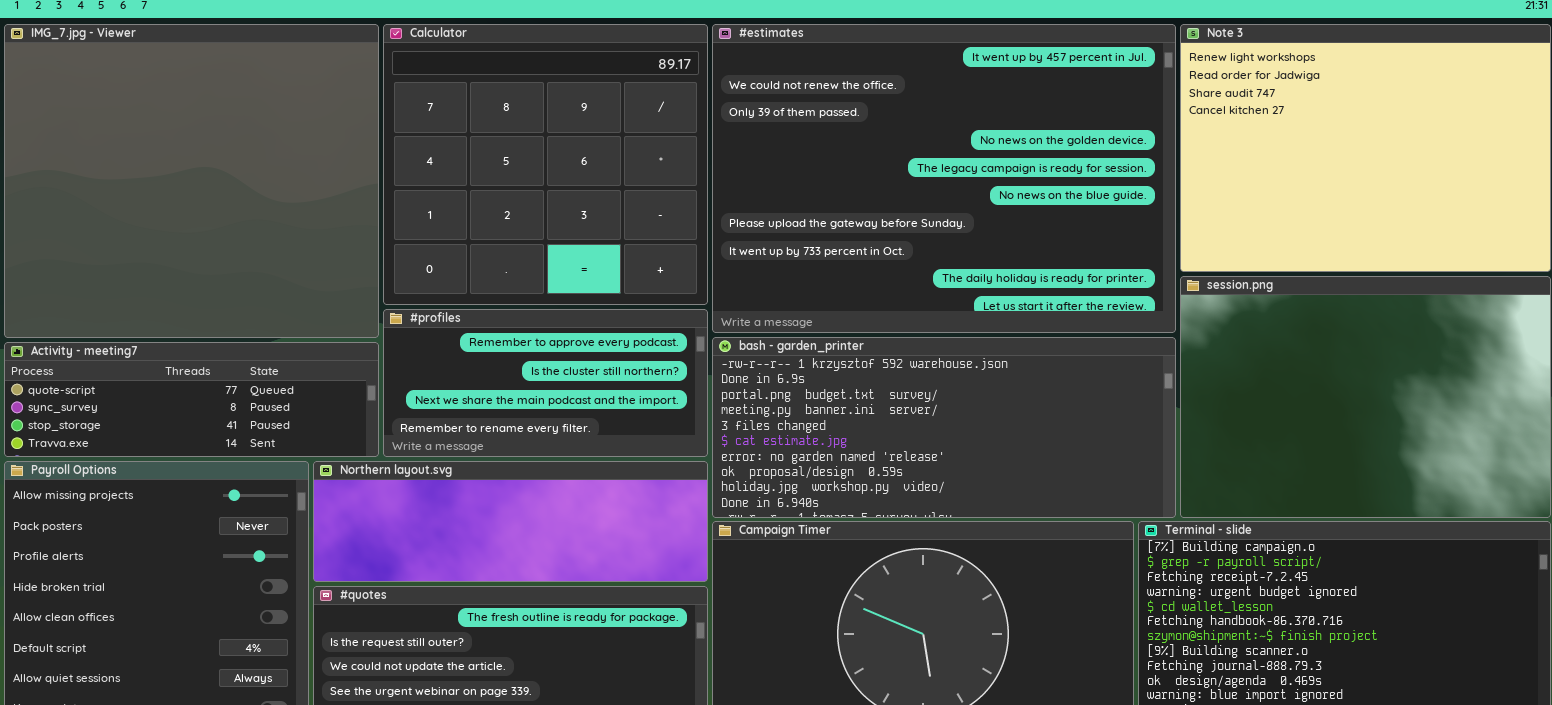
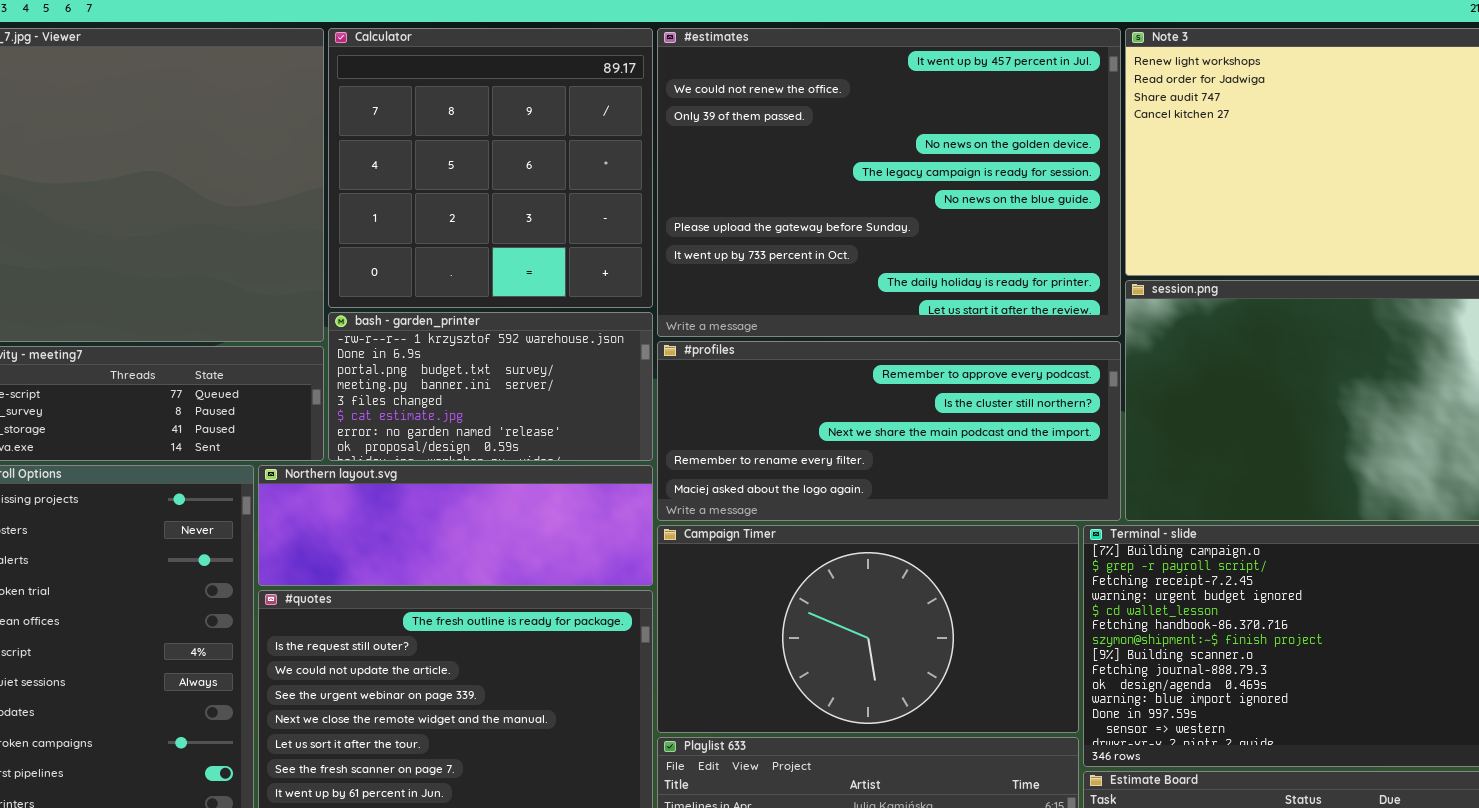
#profiles: [383,309,708,457] -> [657,341,1121,521], moved, resized
bash - garden_printer: [712,337,1176,518] -> [328,312,653,461], moved, resized

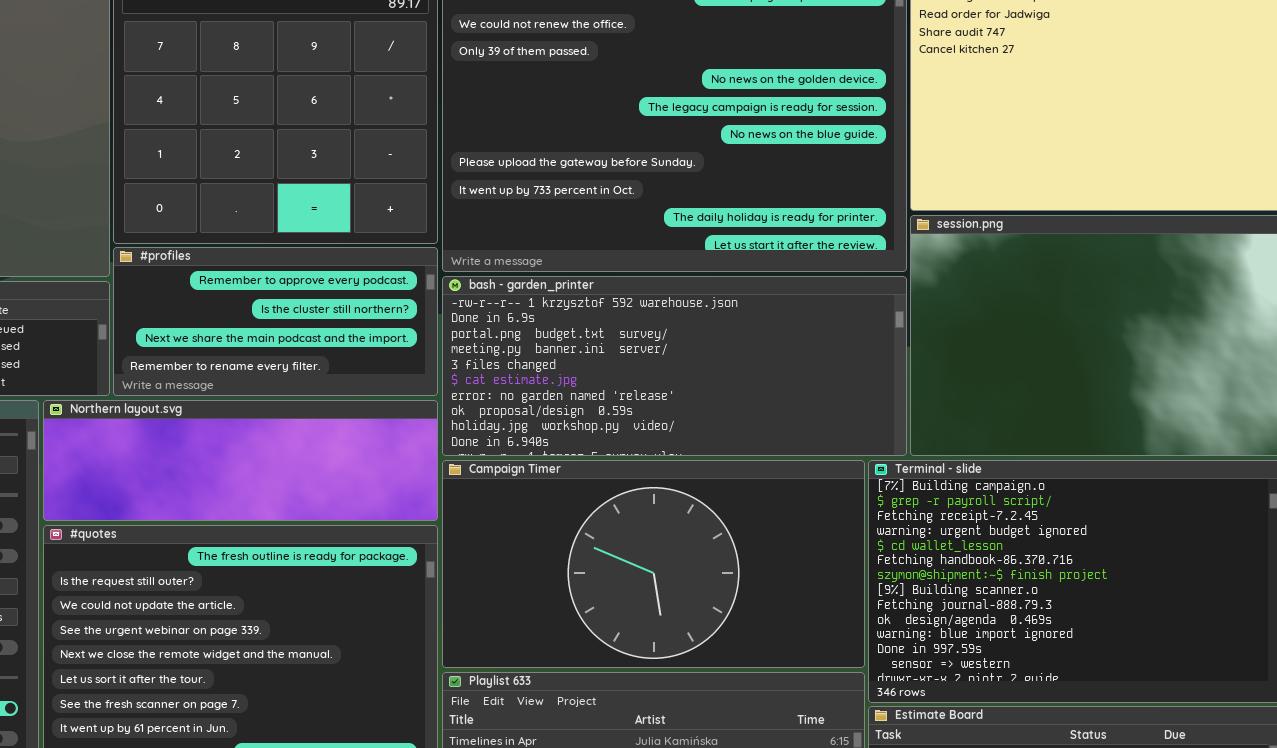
bash - garden_printer: [328,312,653,461] -> [442,276,907,456], moved, resized
#profiles: [657,341,1121,521] -> [113,247,438,396], moved, resized

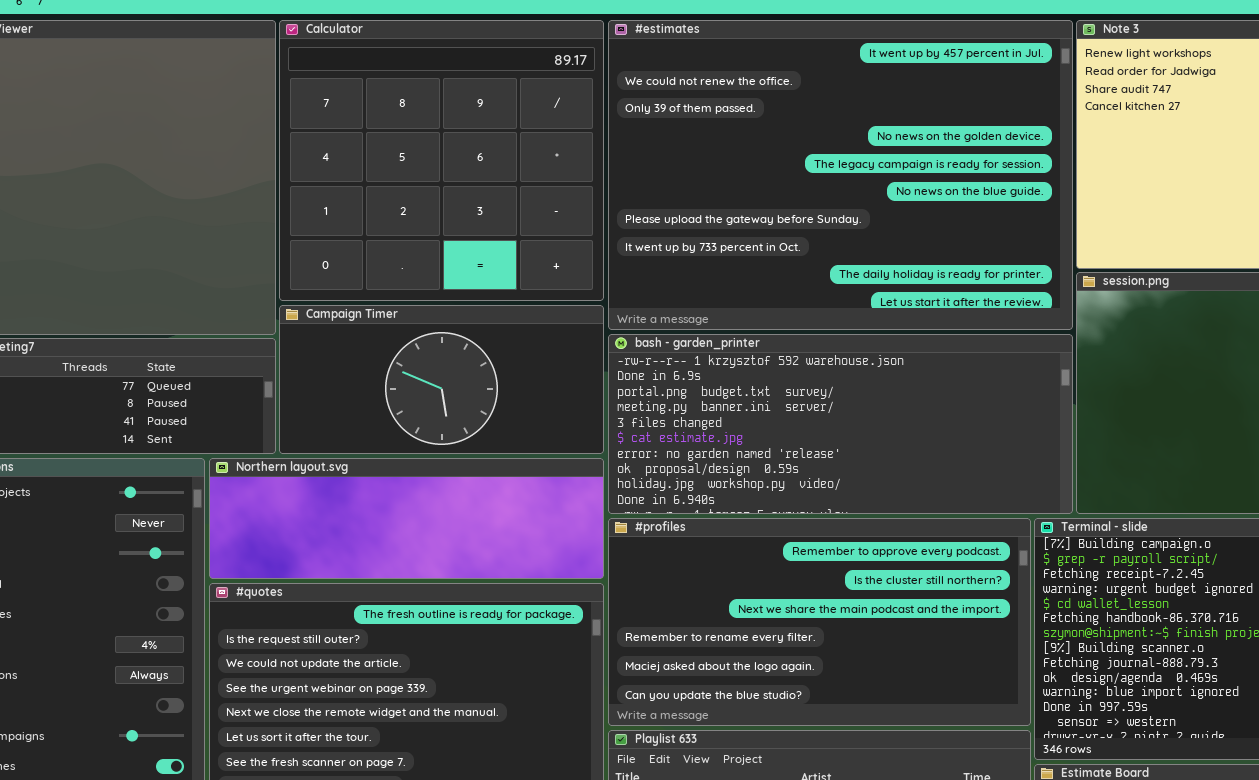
#profiles: [113,247,438,396] -> [608,518,1031,726], moved, resized
Campaign Timer: [442,460,865,668] -> [279,305,604,454], moved, resized

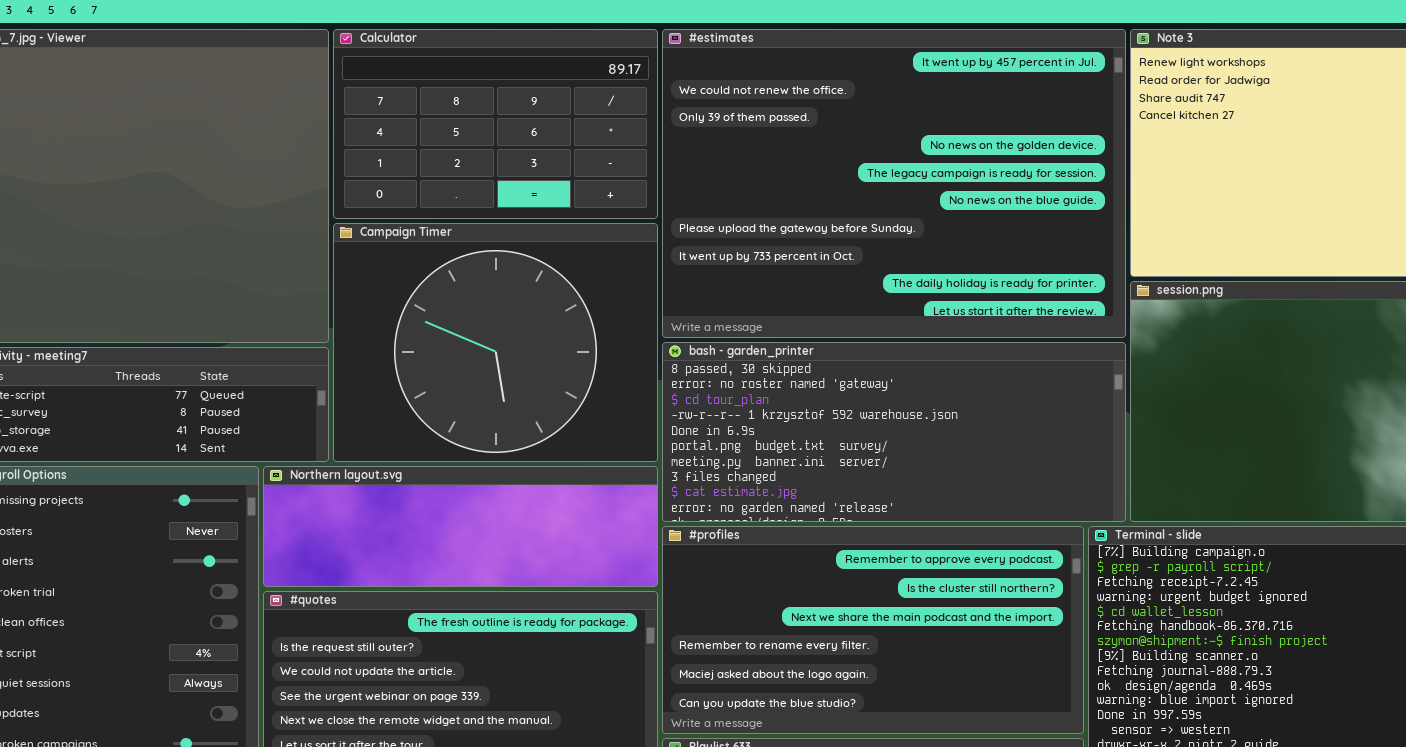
Calculator: [279,20,604,301] -> [333,29,658,219], resized
Campaign Timer: [279,305,604,454] -> [333,223,658,462], resized
bash - garden_printer: [608,334,1073,514] -> [662,342,1126,522], scrolled up 3 rows

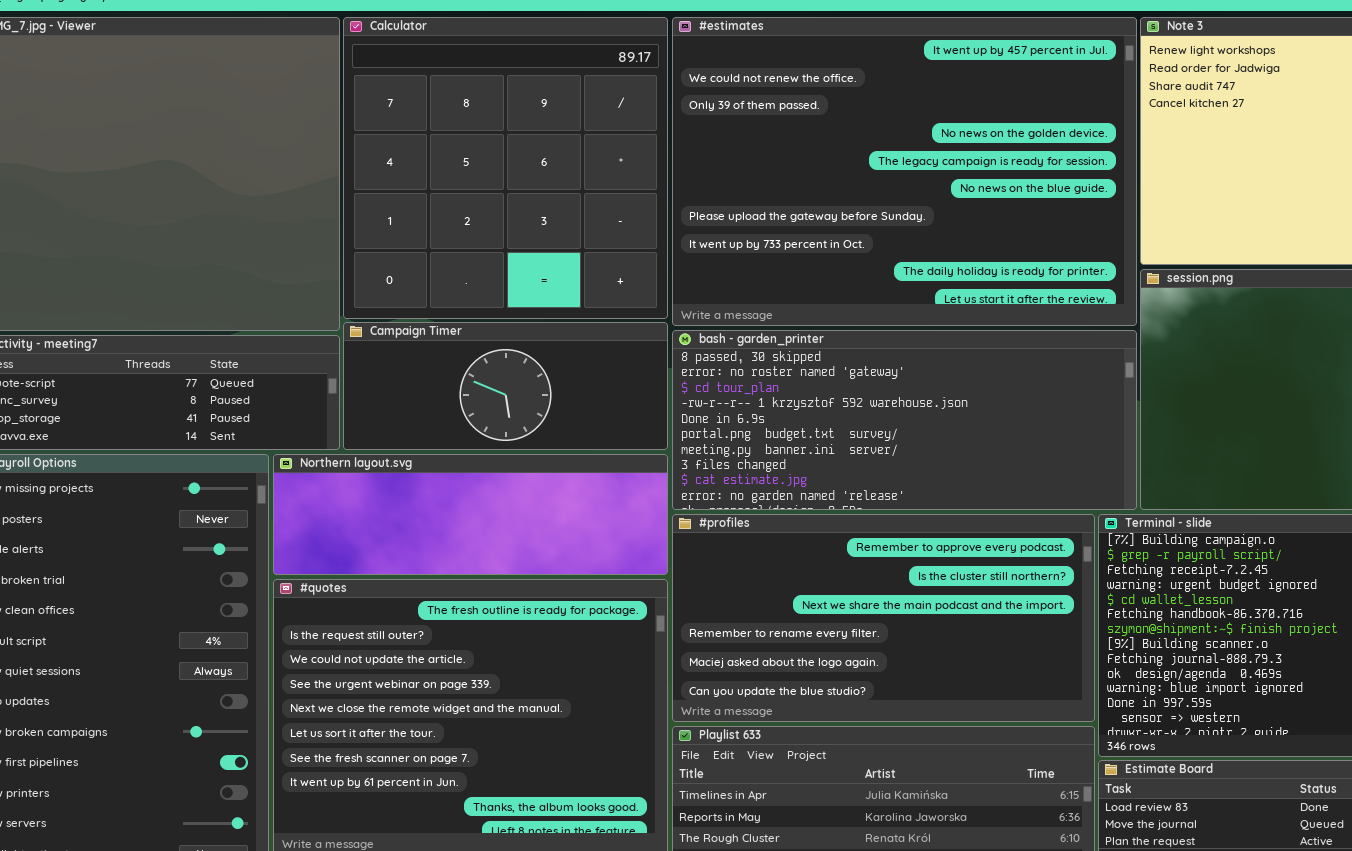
Calculator: [333,29,658,219] -> [343,17,668,319], resized
Campaign Timer: [333,223,658,462] -> [343,322,668,450], resized

